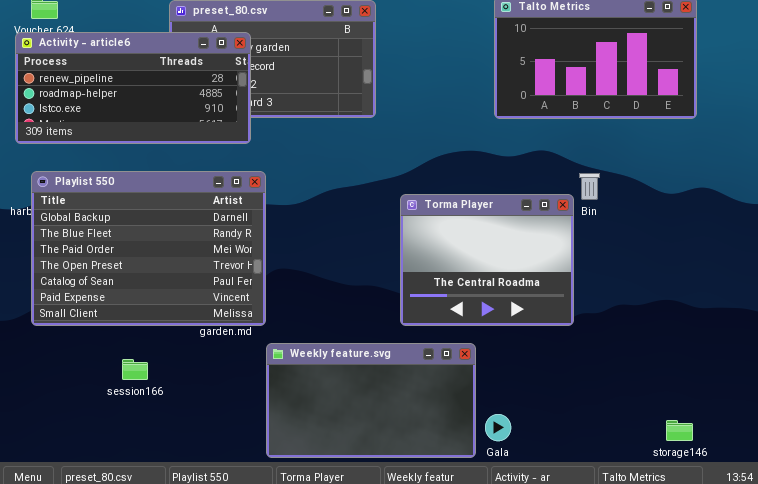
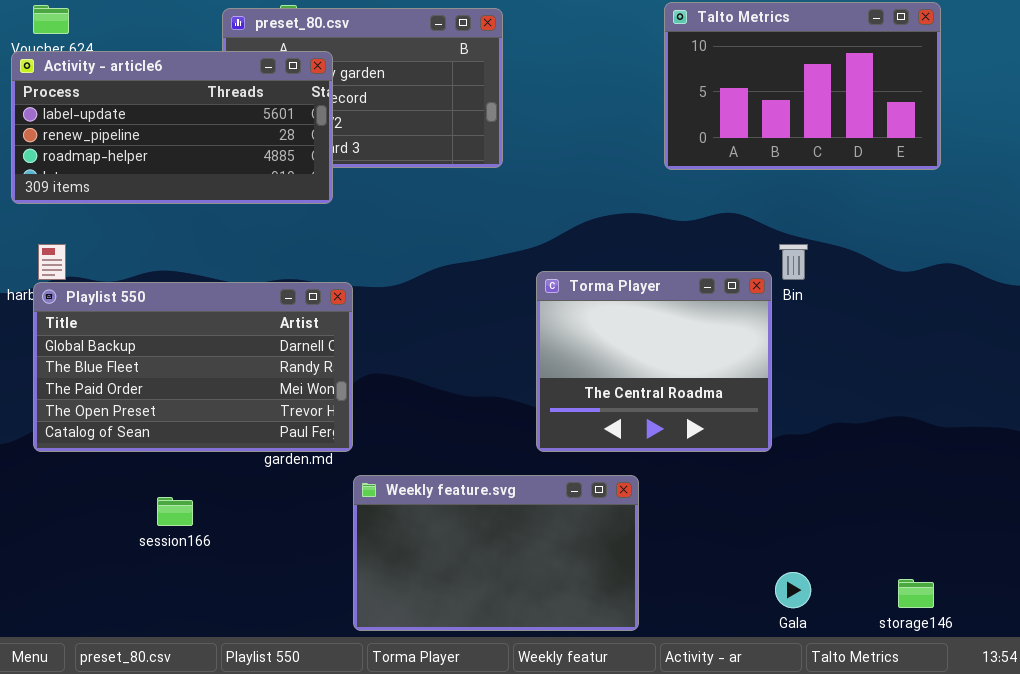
Activity - article6: [15,32,251,144] -> [11,51,333,204], scrolled up 1 row
Playlist 550: [31,171,266,326] -> [33,282,353,452], resized
Gala: [485,414,511,441] -> [775,572,811,608], moved

